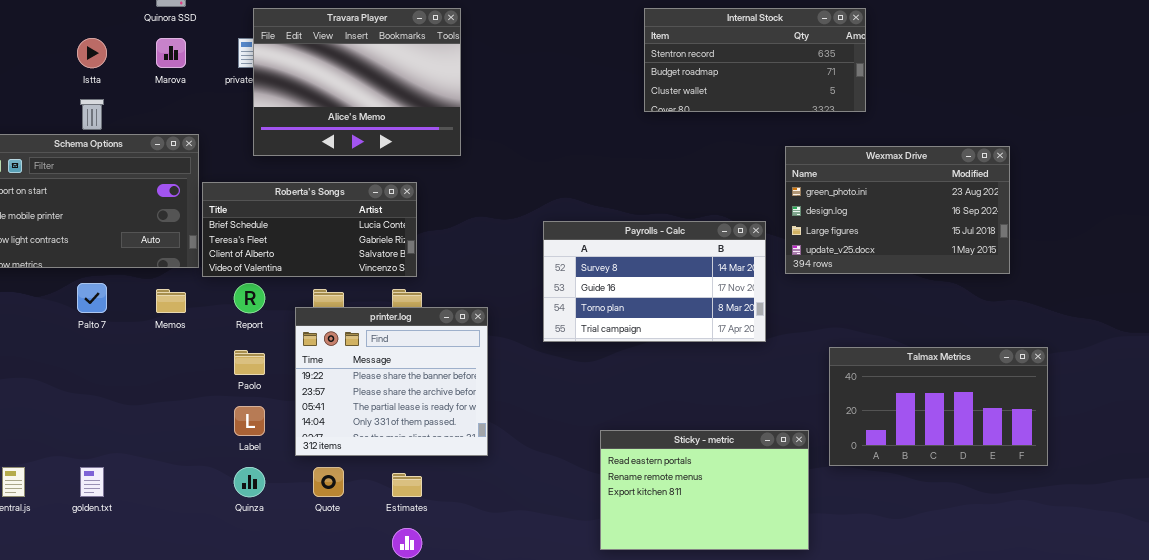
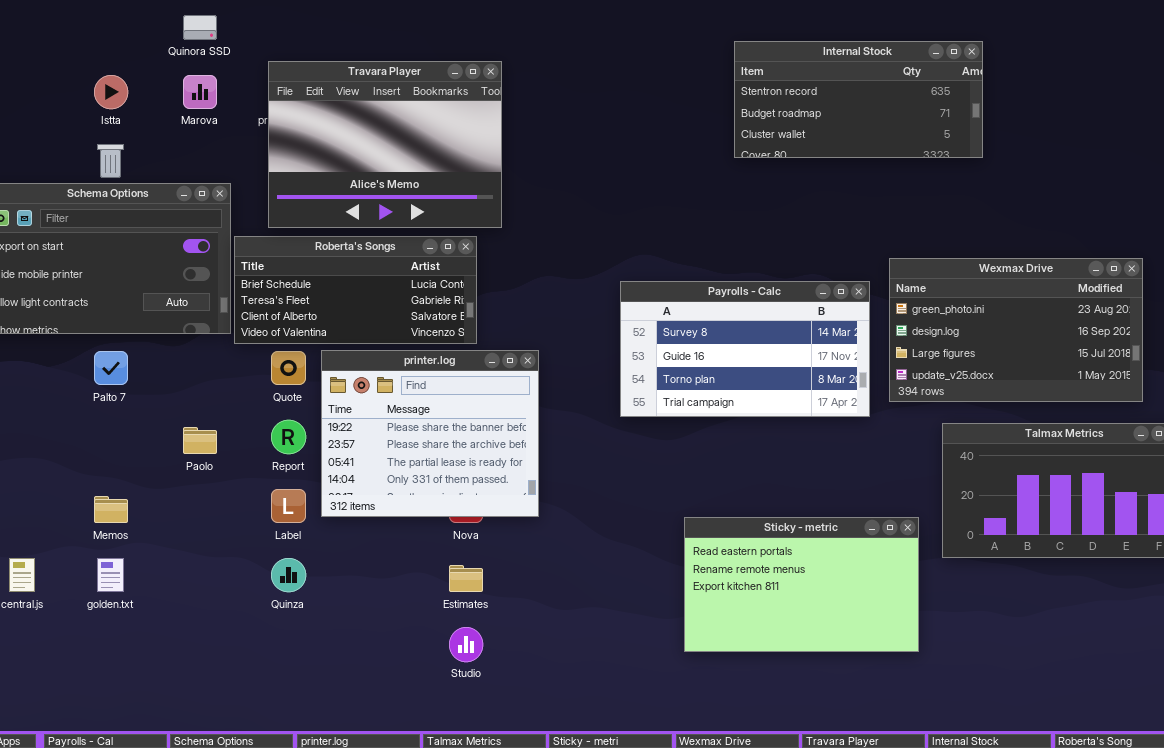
Travara Player: [253,8,461,156] -> [268,61,502,228], moved
Wexmax Drive: [785,146,1010,274] -> [889,258,1143,402], moved
Report: [234,283,265,313] -> [271,420,306,454], moved
Memos: [156,289,186,313] -> [94,496,128,523], moved
printer.log: [295,307,488,456] -> [321,350,539,517], moved
Paolo: [234,350,265,375] -> [183,427,217,454], moved
Quote: [313,467,344,497] -> [271,351,306,385], moved

